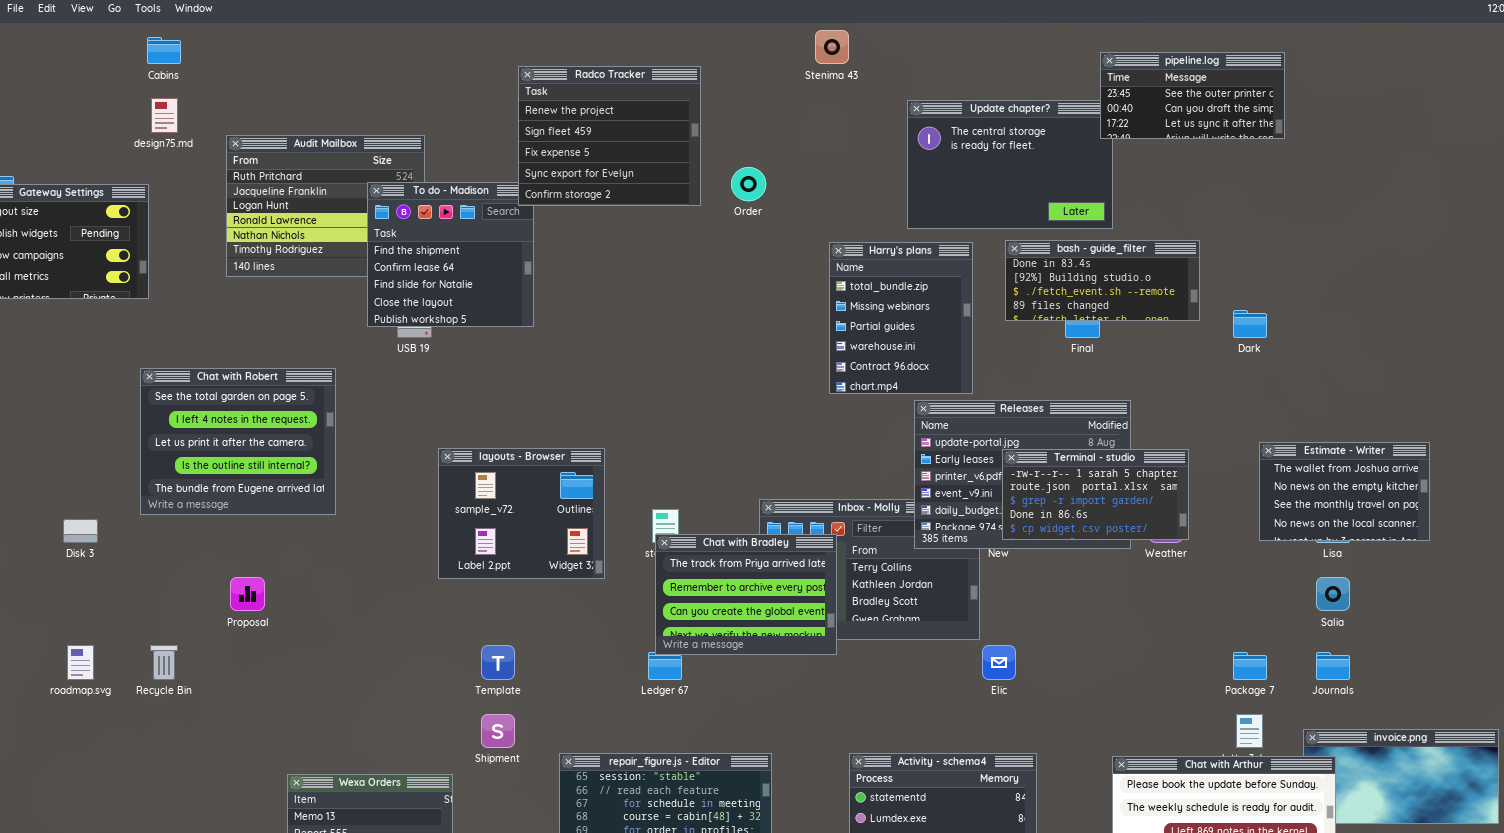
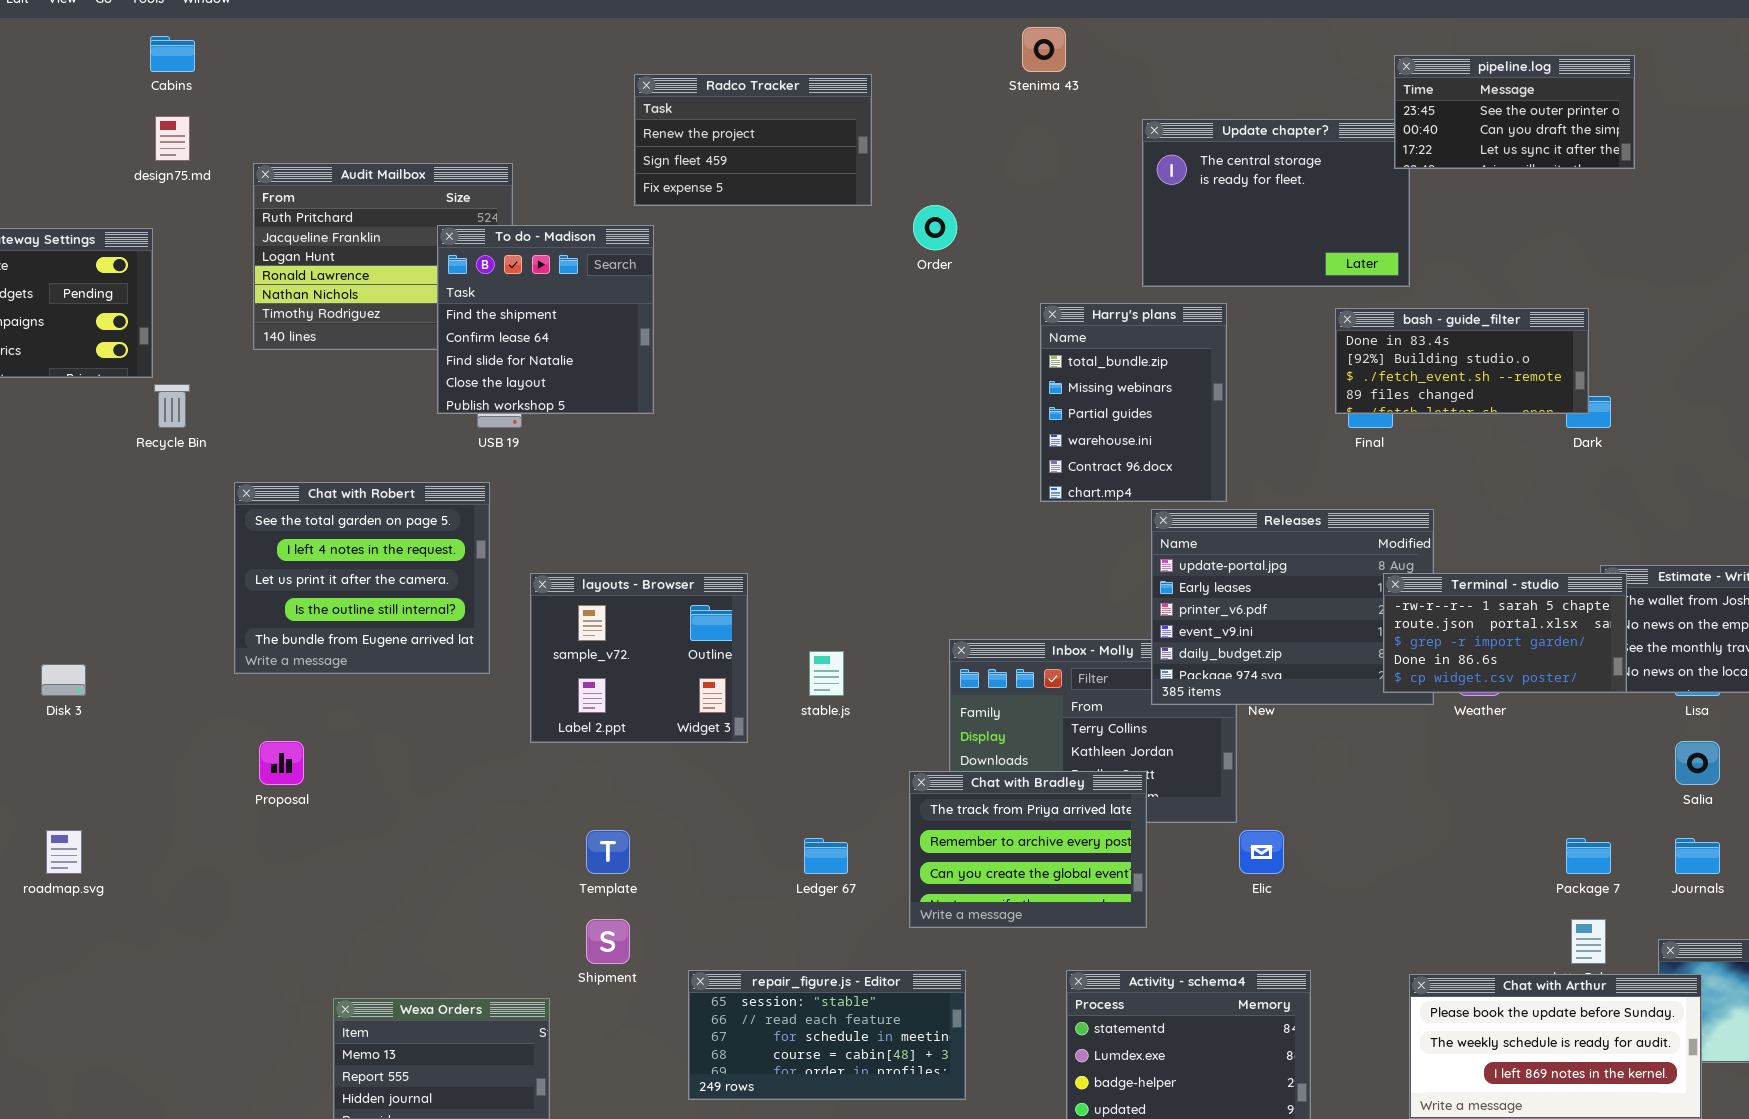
Radco Tracker: [518,66,701,206] -> [634,74,872,206], resized
bash - guide_filter: [1005,240,1200,321] -> [1335,308,1589,414], moved
Chat with Robert: [140,368,336,515] -> [234,482,490,674], moved
Terminal - studio: [1002,449,1189,540] -> [1383,573,1627,693], moved
Chat with Bradley: [655,534,837,655] -> [909,771,1147,928], moved
Recycle Bin: [150,645,178,680] -> [154,384,190,428], moved

